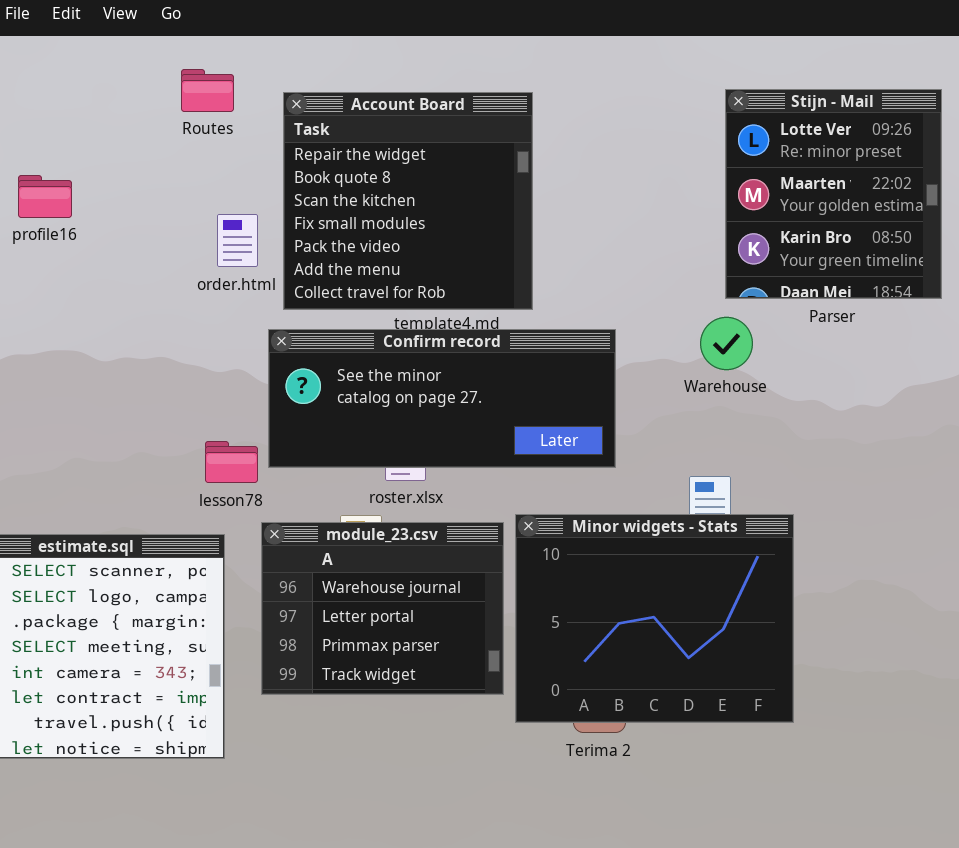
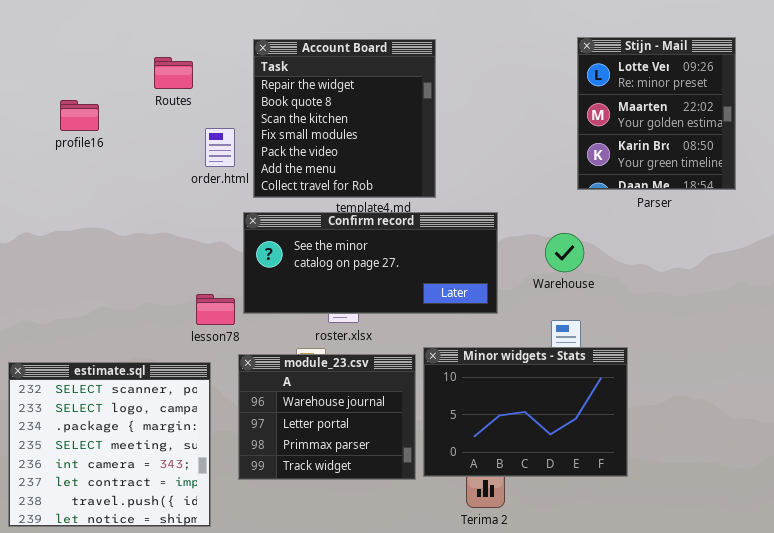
Routes: [181,69,234,112] -> [154,57,193,89], moved
Warehouse: [700,317,753,370] -> [545,233,584,272], moved
Minor widgets - Stats: [515,514,794,723] -> [423,347,628,477], resized

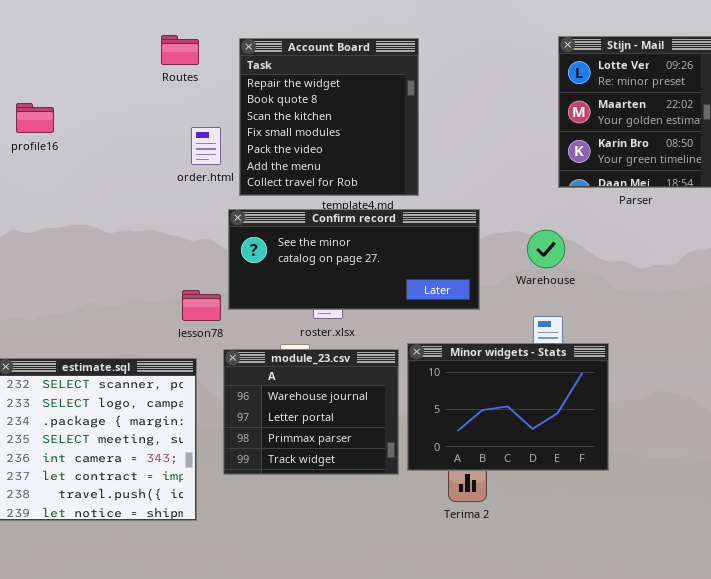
Routes: [154,57,193,89] -> [161,35,199,65], moved
profile16: [60,100,99,131] -> [16,103,54,133], moved

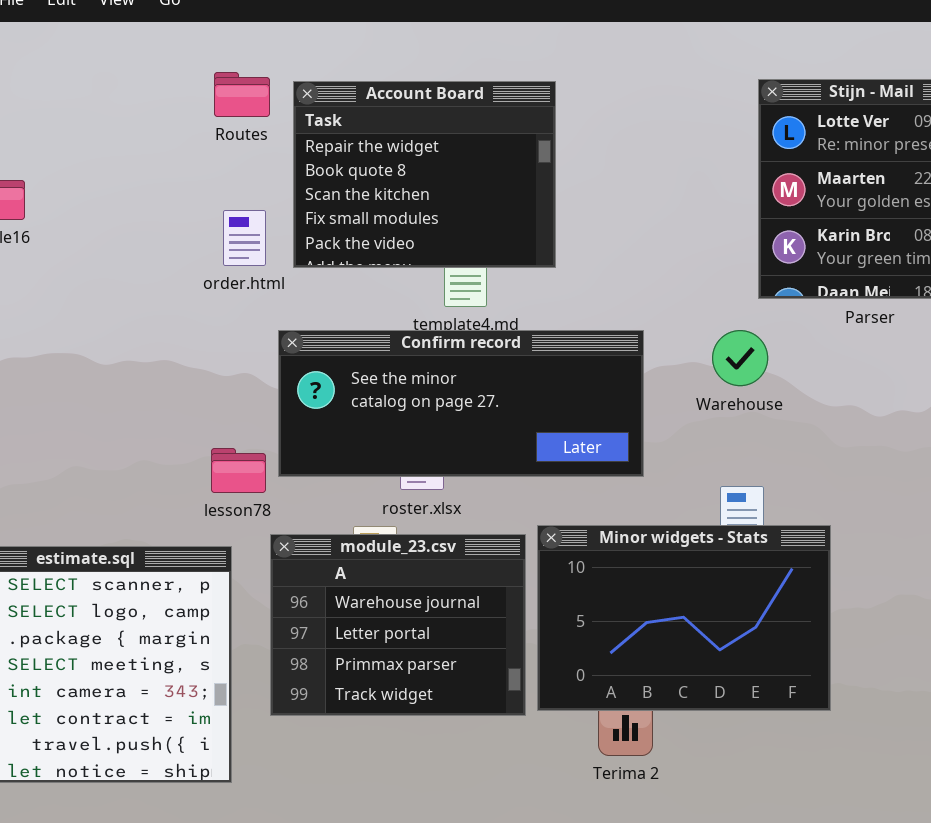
Routes: [161,35,199,65] -> [214,72,270,117], moved
Account Board: [239,38,419,196] -> [293,81,556,268], resized
Warehouse: [527,230,565,268] -> [712,330,768,386], moved

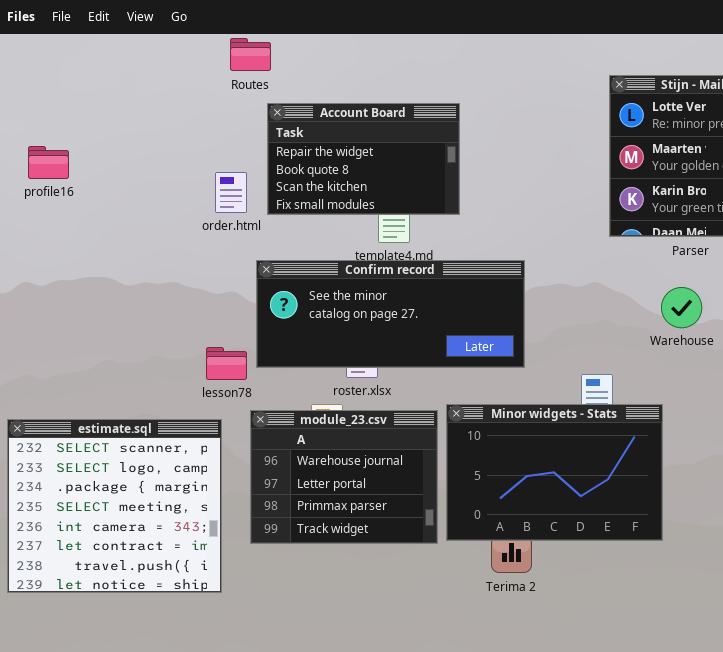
Routes: [214,72,270,117] -> [230,38,271,71], moved
Account Board: [293,81,556,268] -> [267,103,460,215], resized
Warehouse: [712,330,768,386] -> [661,287,702,328], moved

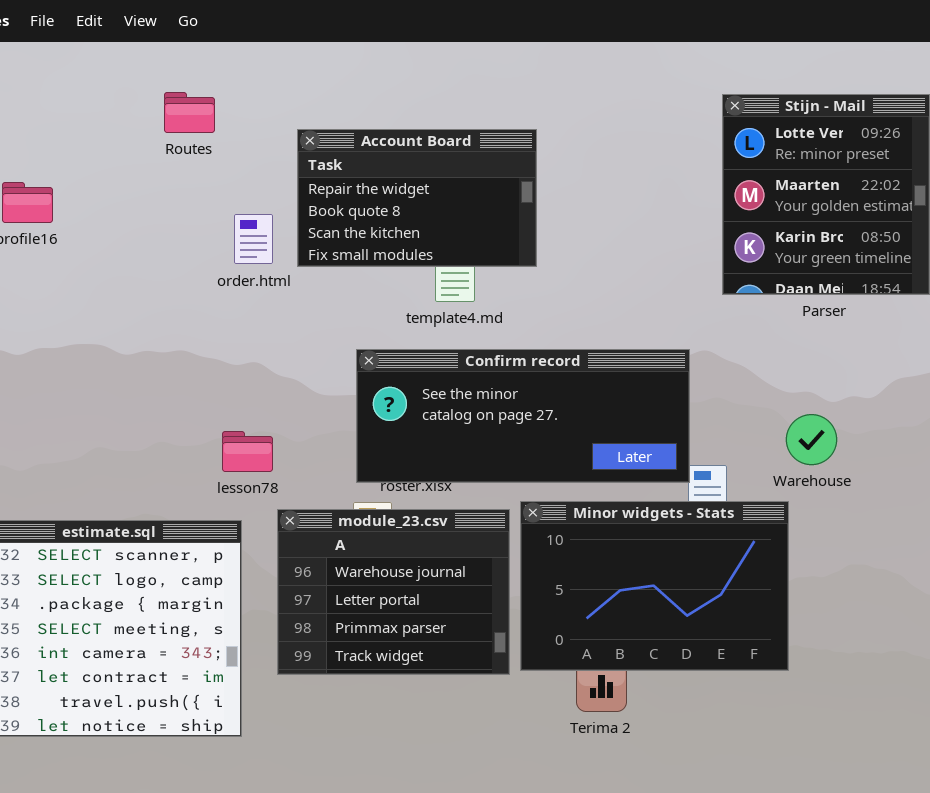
Routes: [230,38,271,71] -> [164,92,215,133], moved
Confirm record: [256,260,525,368] -> [356,349,690,483], moved
Warehouse: [661,287,702,328] -> [786,414,837,465], moved

